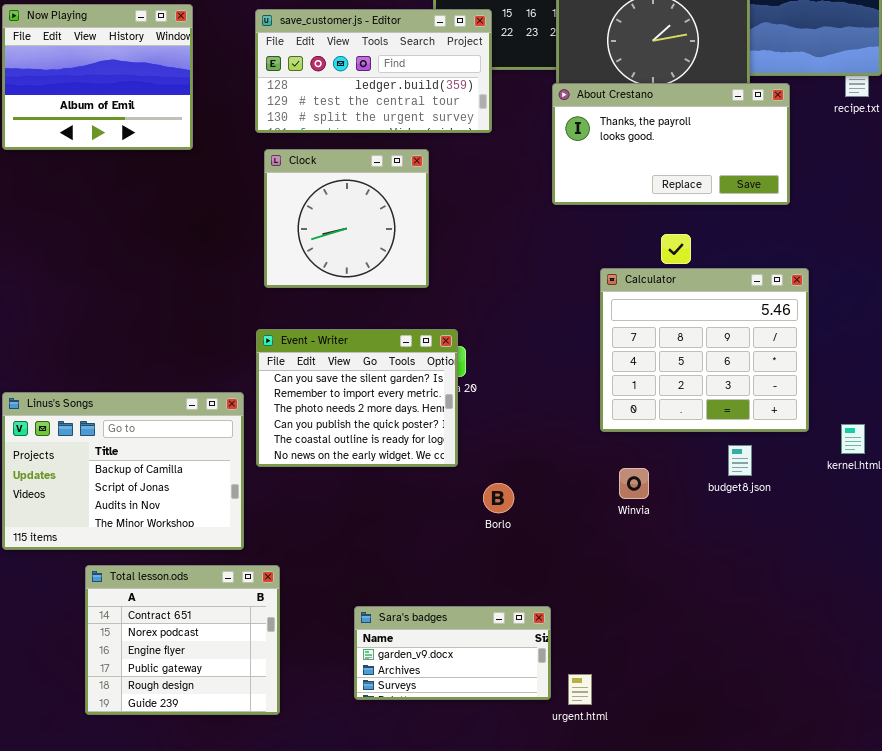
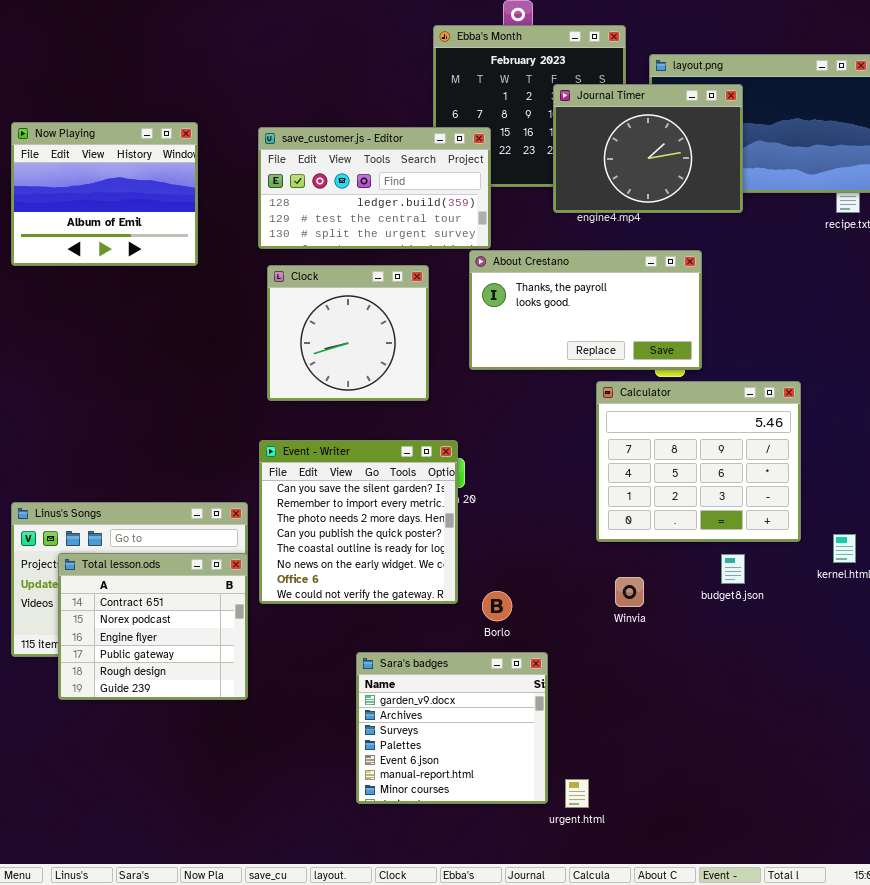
About Crestano: [552,83,790,205] -> [469,250,702,370], moved
Event - Writer: [256,329,458,467] -> [259,440,458,604], resized
Total lesson.ods: [85,565,280,715] -> [58,553,248,700], moved
Sara's badges: [354,606,551,700] -> [356,652,548,804], resized

